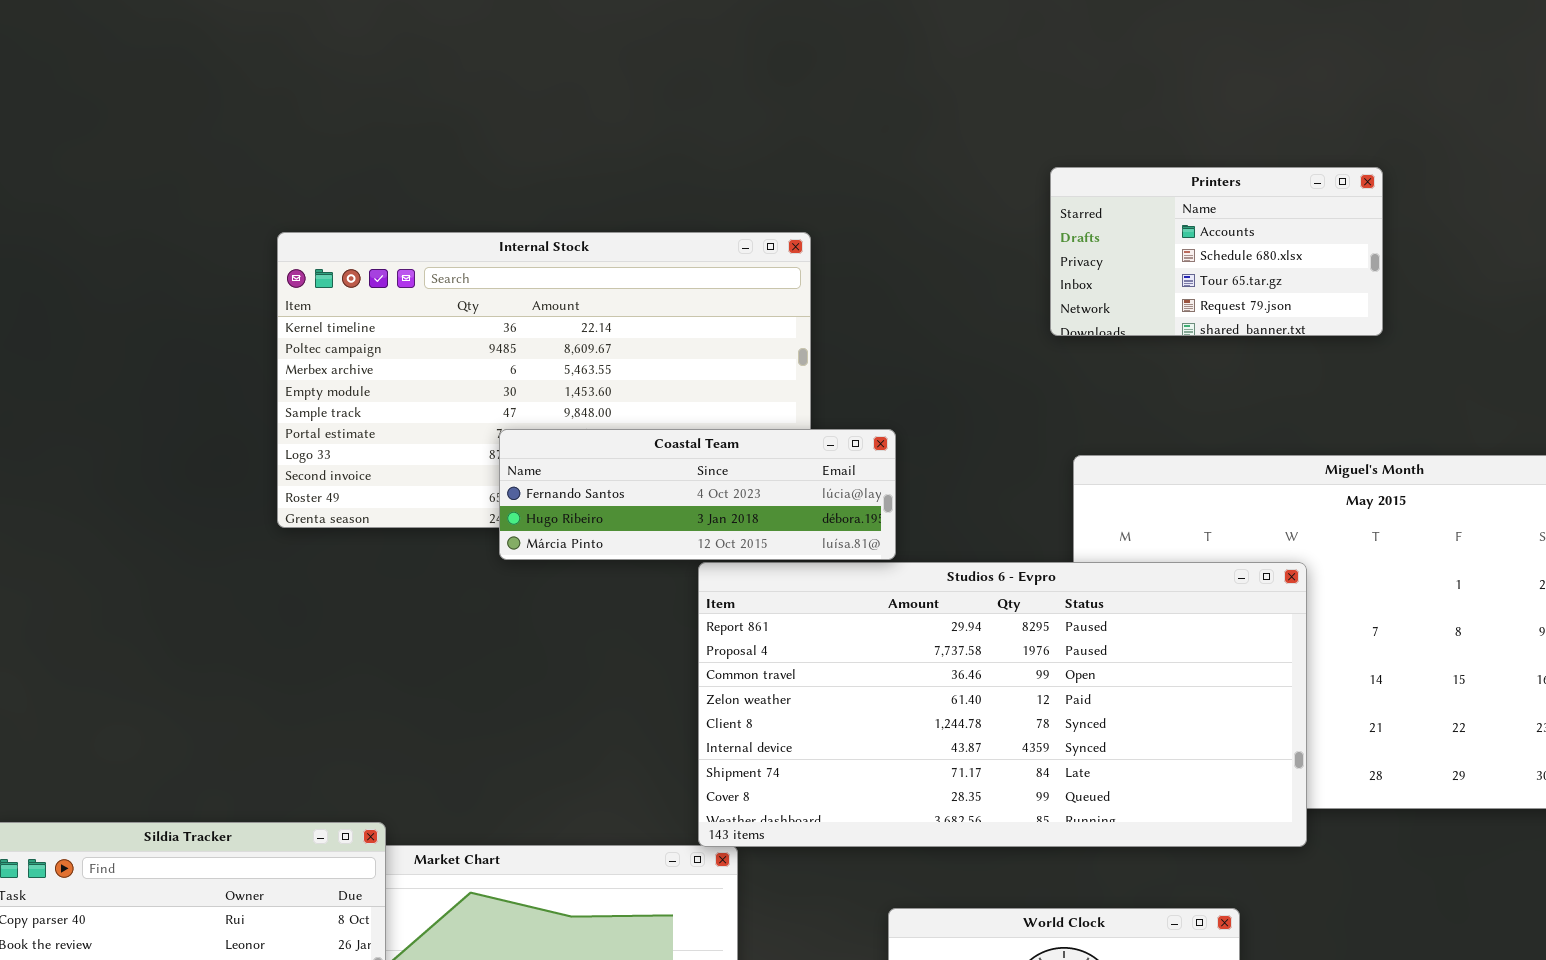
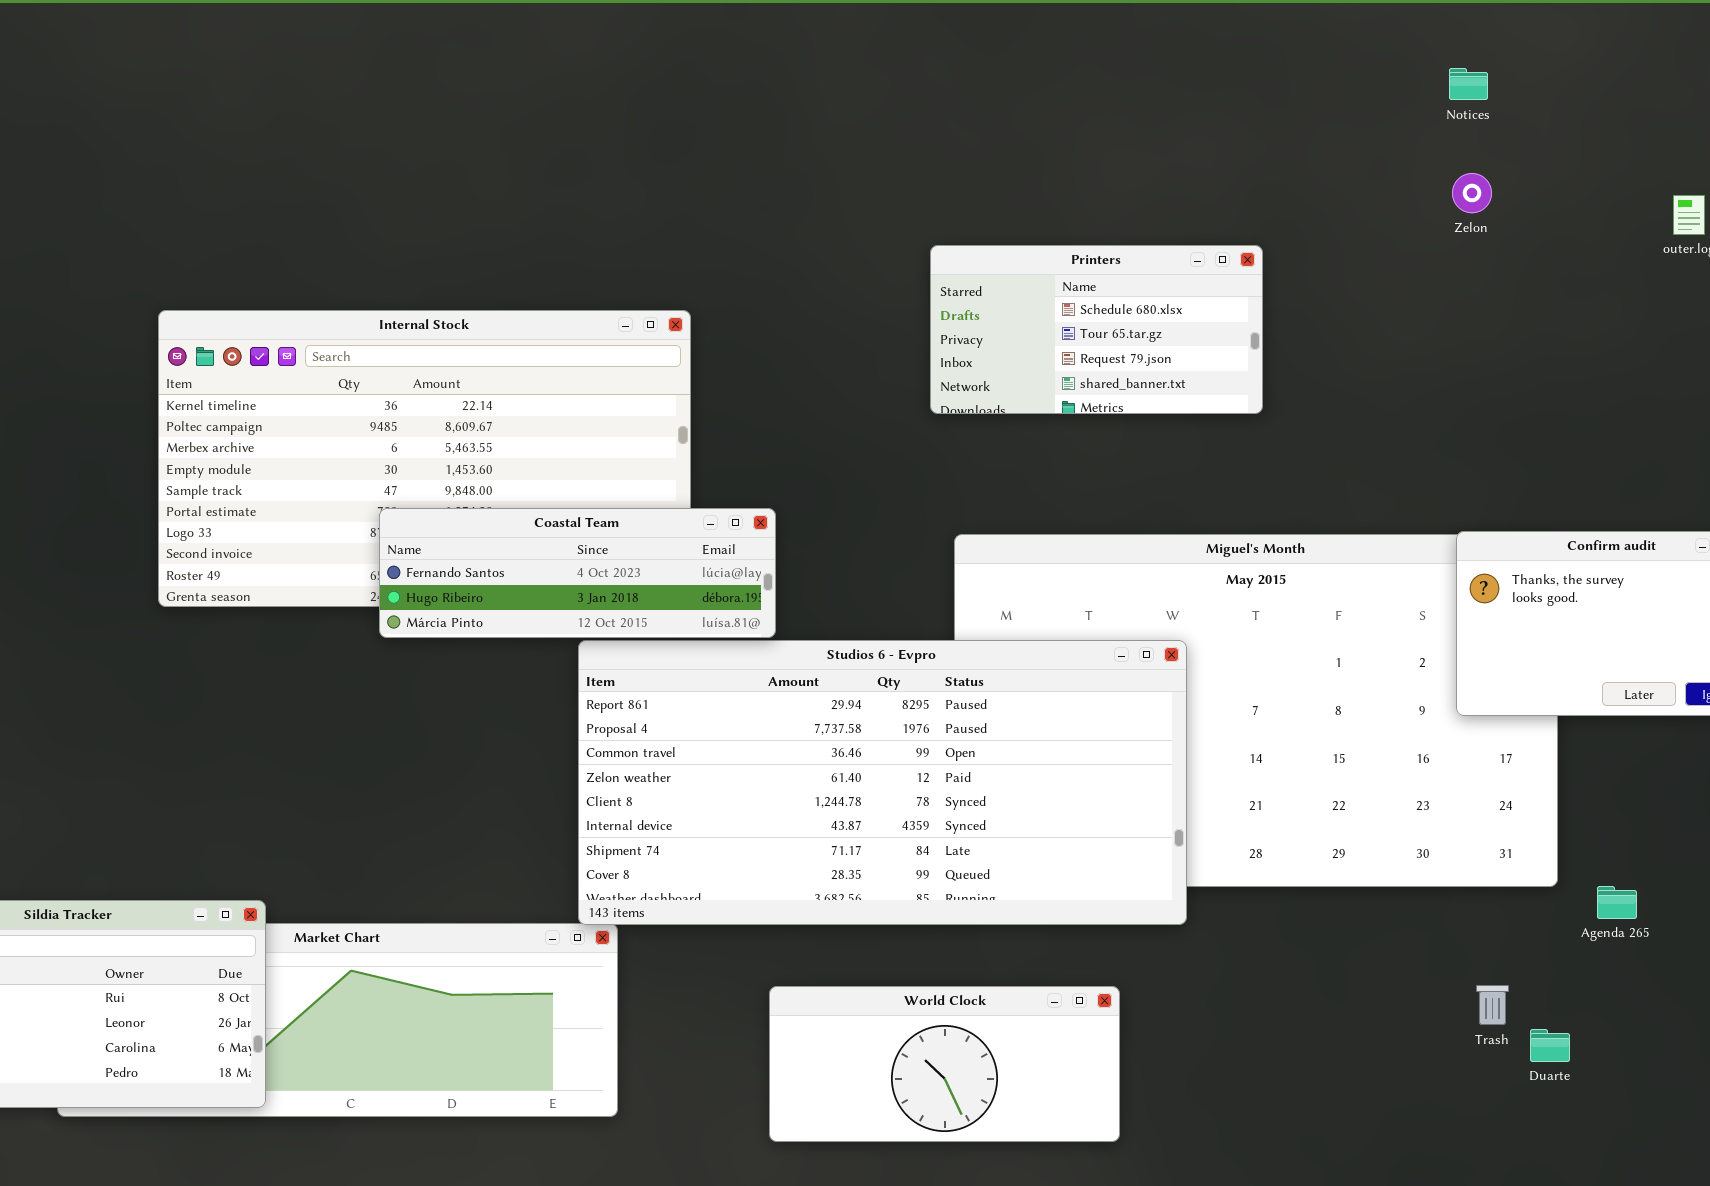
Printers: [1050,167,1383,336] -> [930,245,1263,414], scrolled down 1 row

